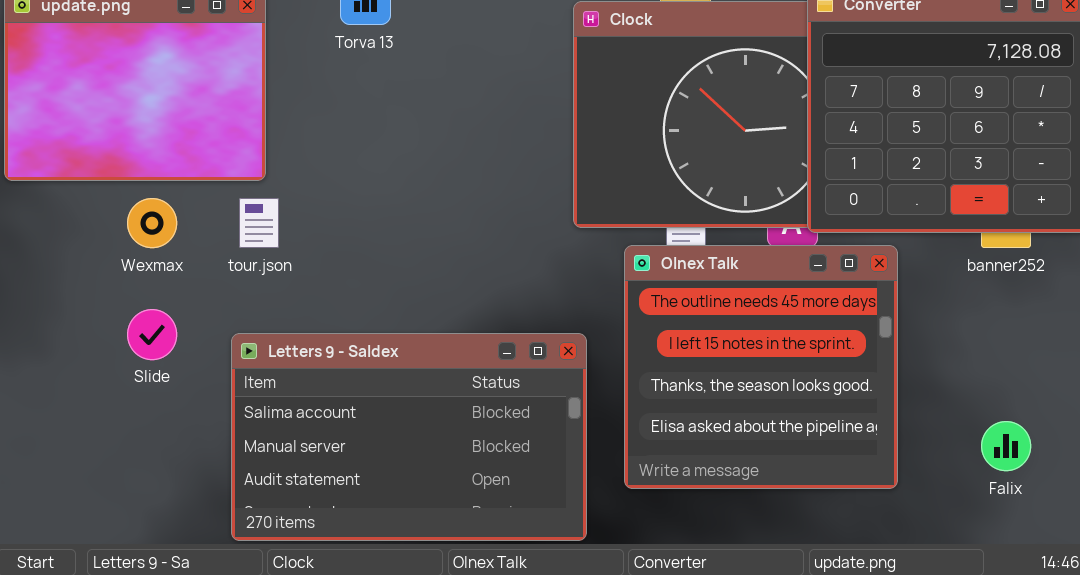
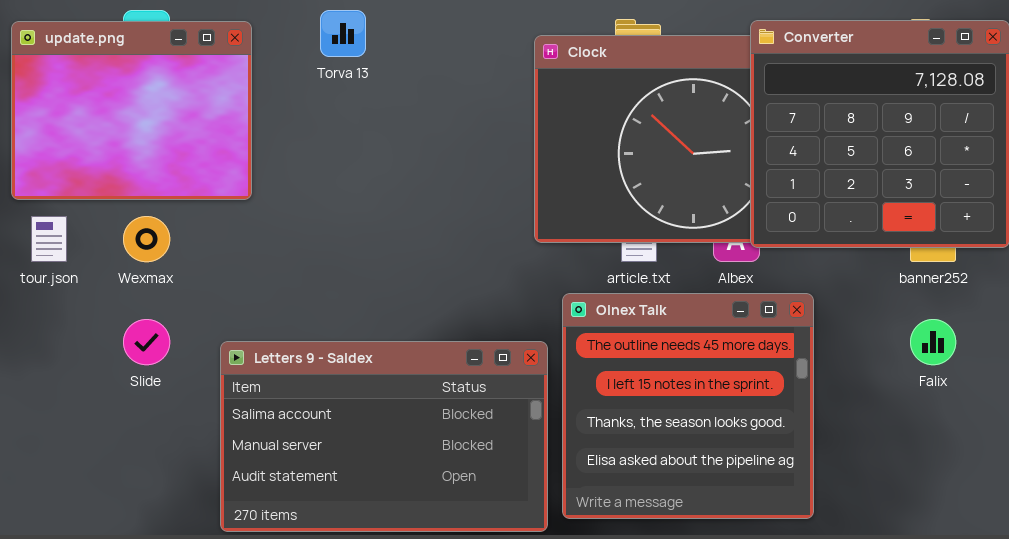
tour.json: [239,198,279,248] -> [31,216,67,262], moved
Olnex Talk: [624,245,898,489] -> [562,293,814,519], moved
Falix: [981,421,1031,471] -> [910,319,956,365], moved

